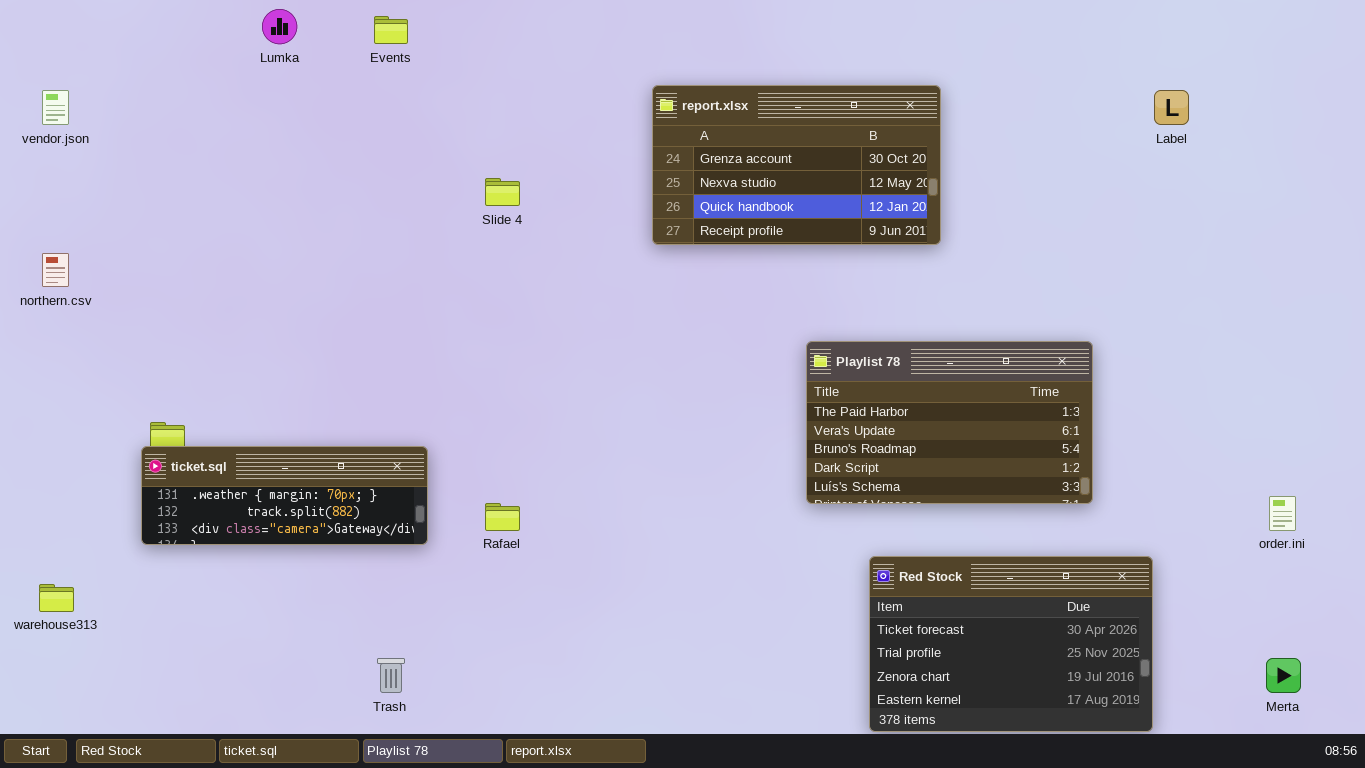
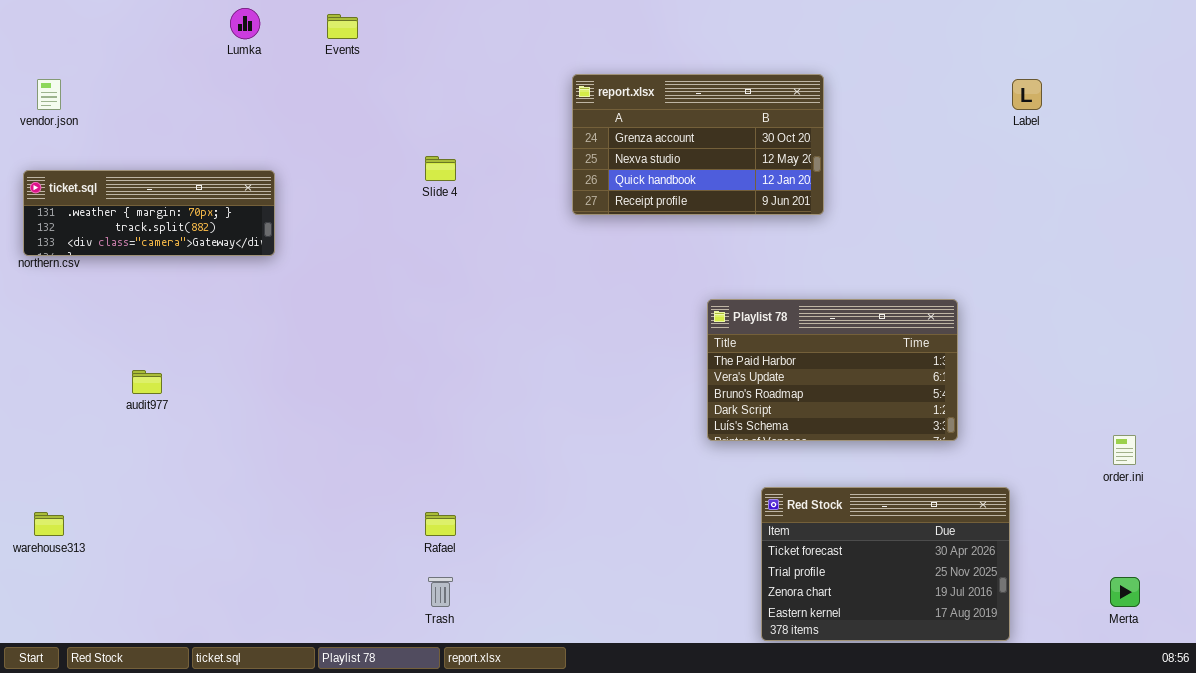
ticket.sql: [141,446,428,545] -> [23,170,275,256], moved
Rafael: [485,503,520,531] -> [425,512,456,536], moved
Trash: [377,658,405,693] -> [428,577,453,607], moved

